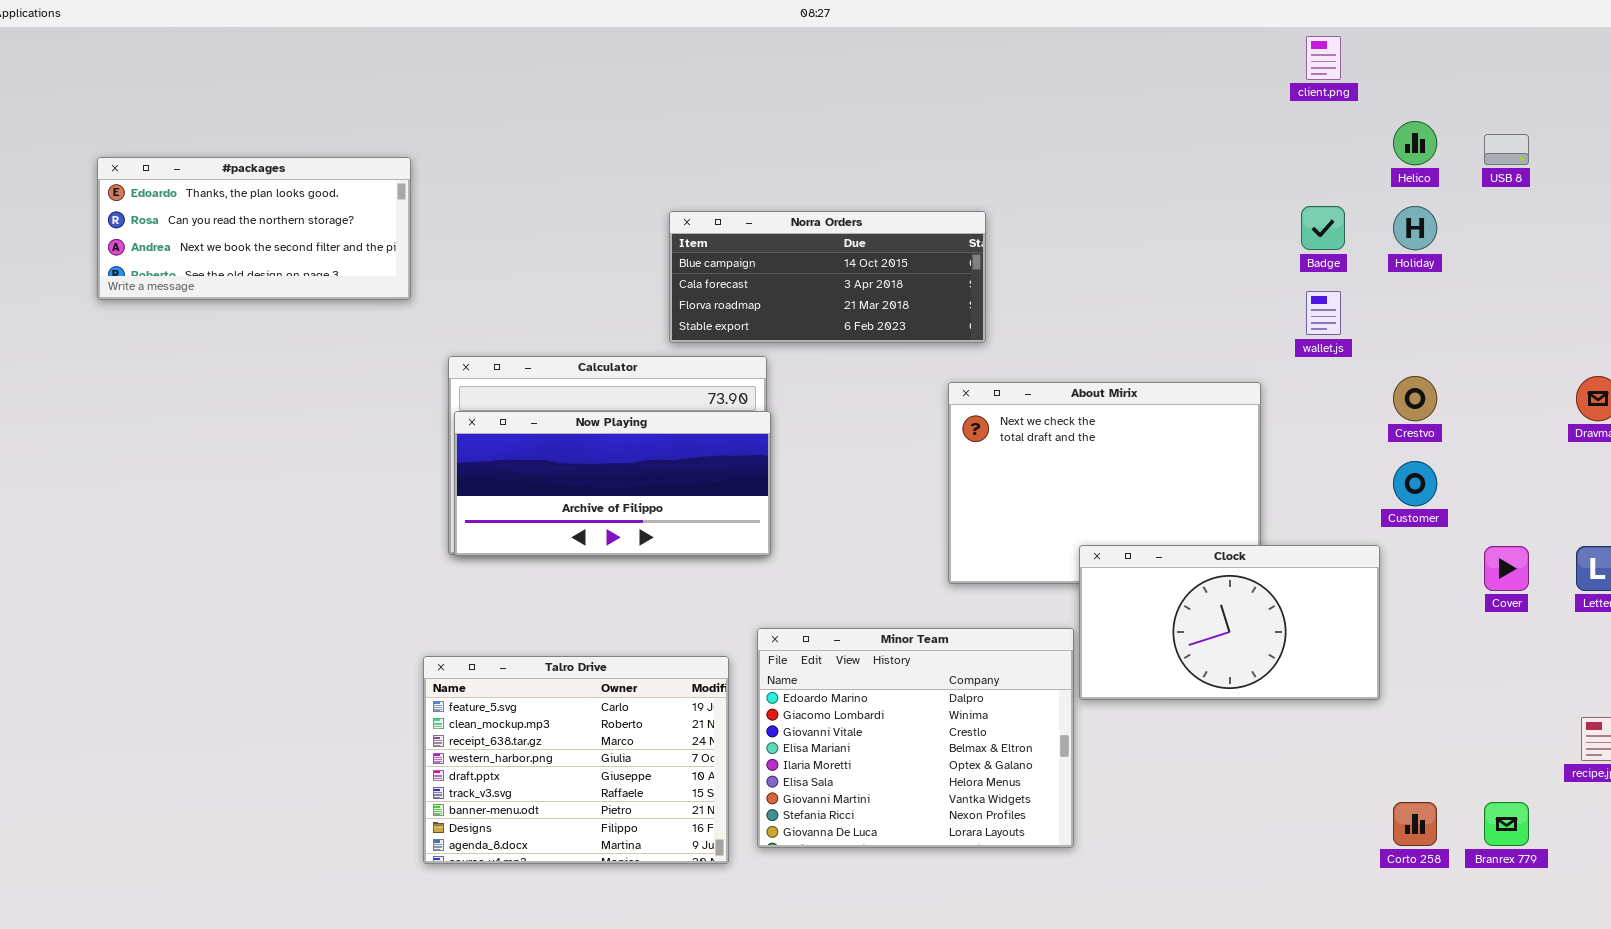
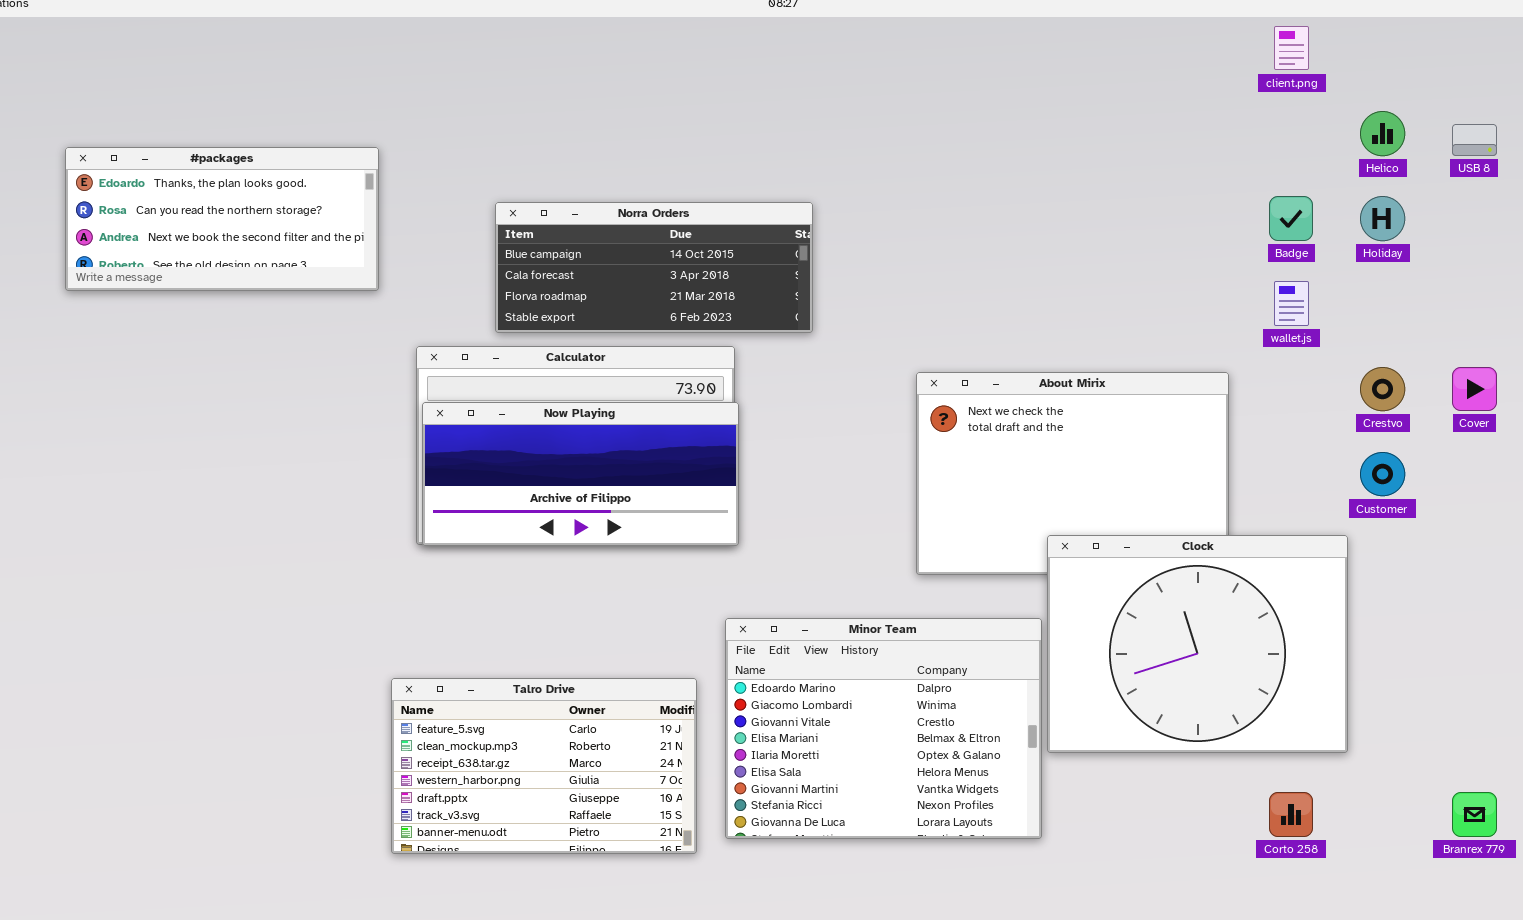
Norra Orders: [669,211,986,343] -> [495,202,813,333], moved
Clock: [1079,545,1380,700] -> [1047,535,1348,753], resized
Cover: [1484,546,1529,591] -> [1452,367,1497,411], moved
Talro Drive: [423,656,729,864] -> [391,678,697,854], resized
Corto 258: [1393,802,1437,846] -> [1269,792,1313,837], moved

